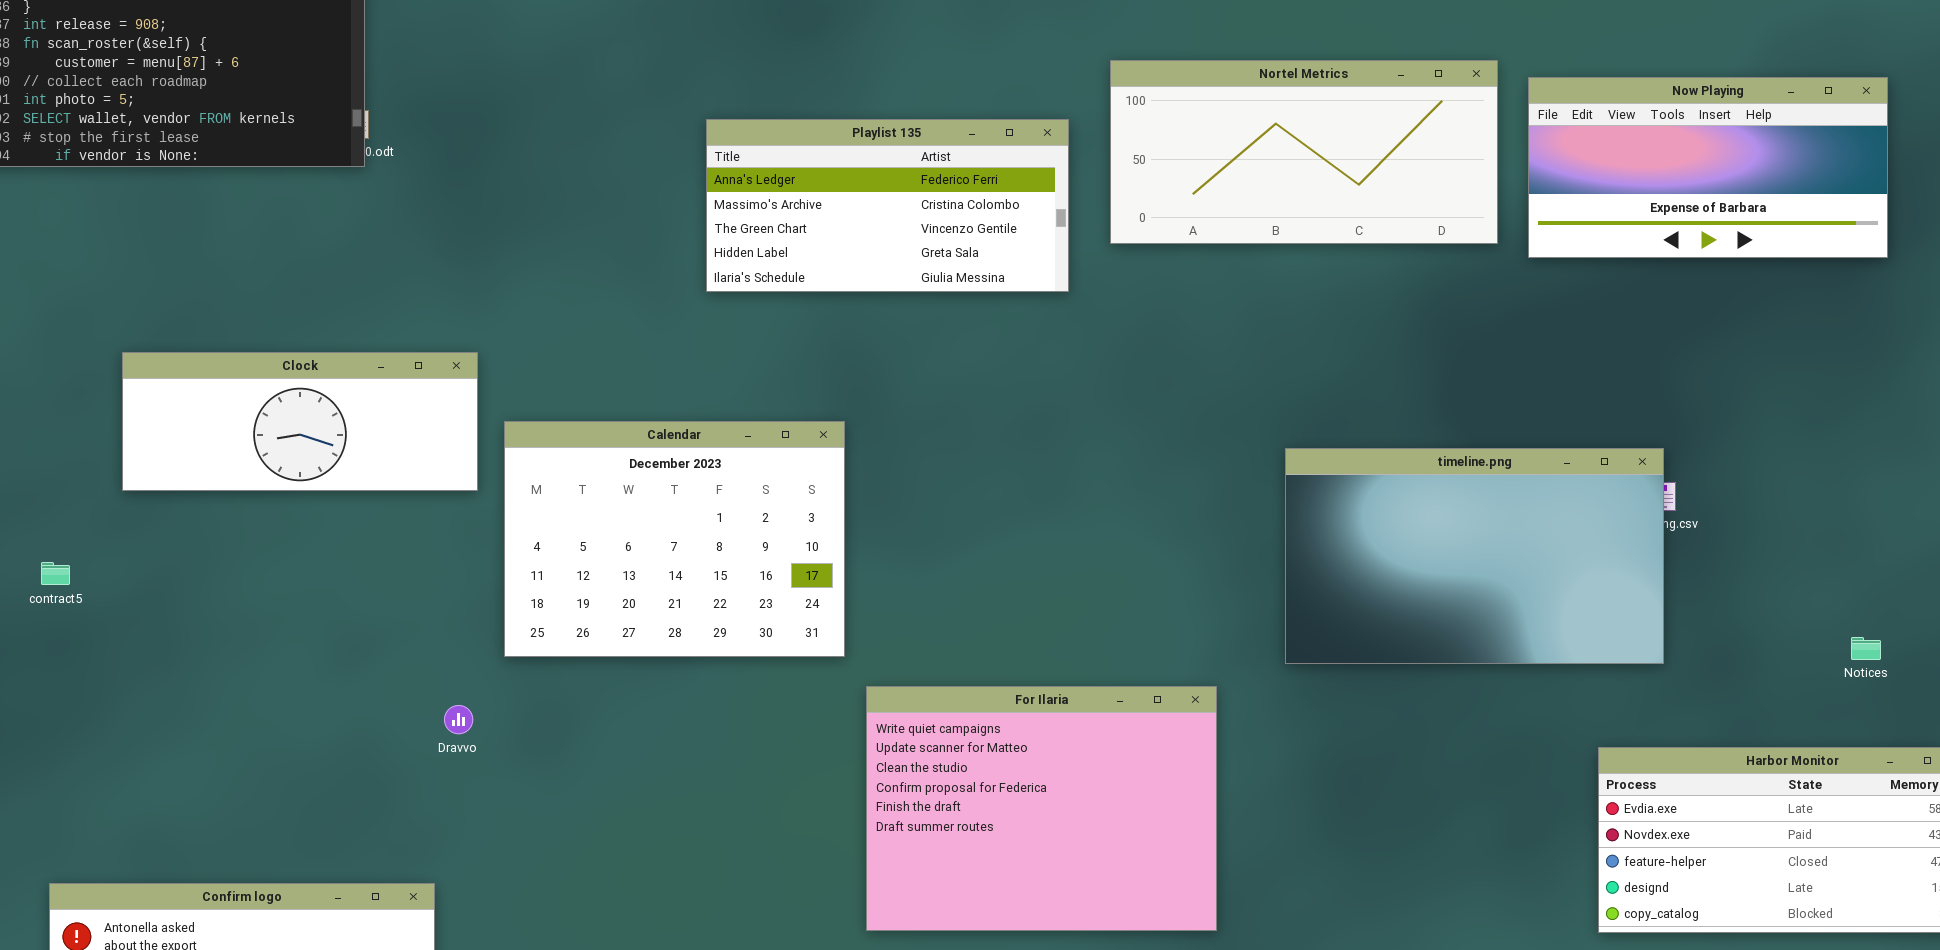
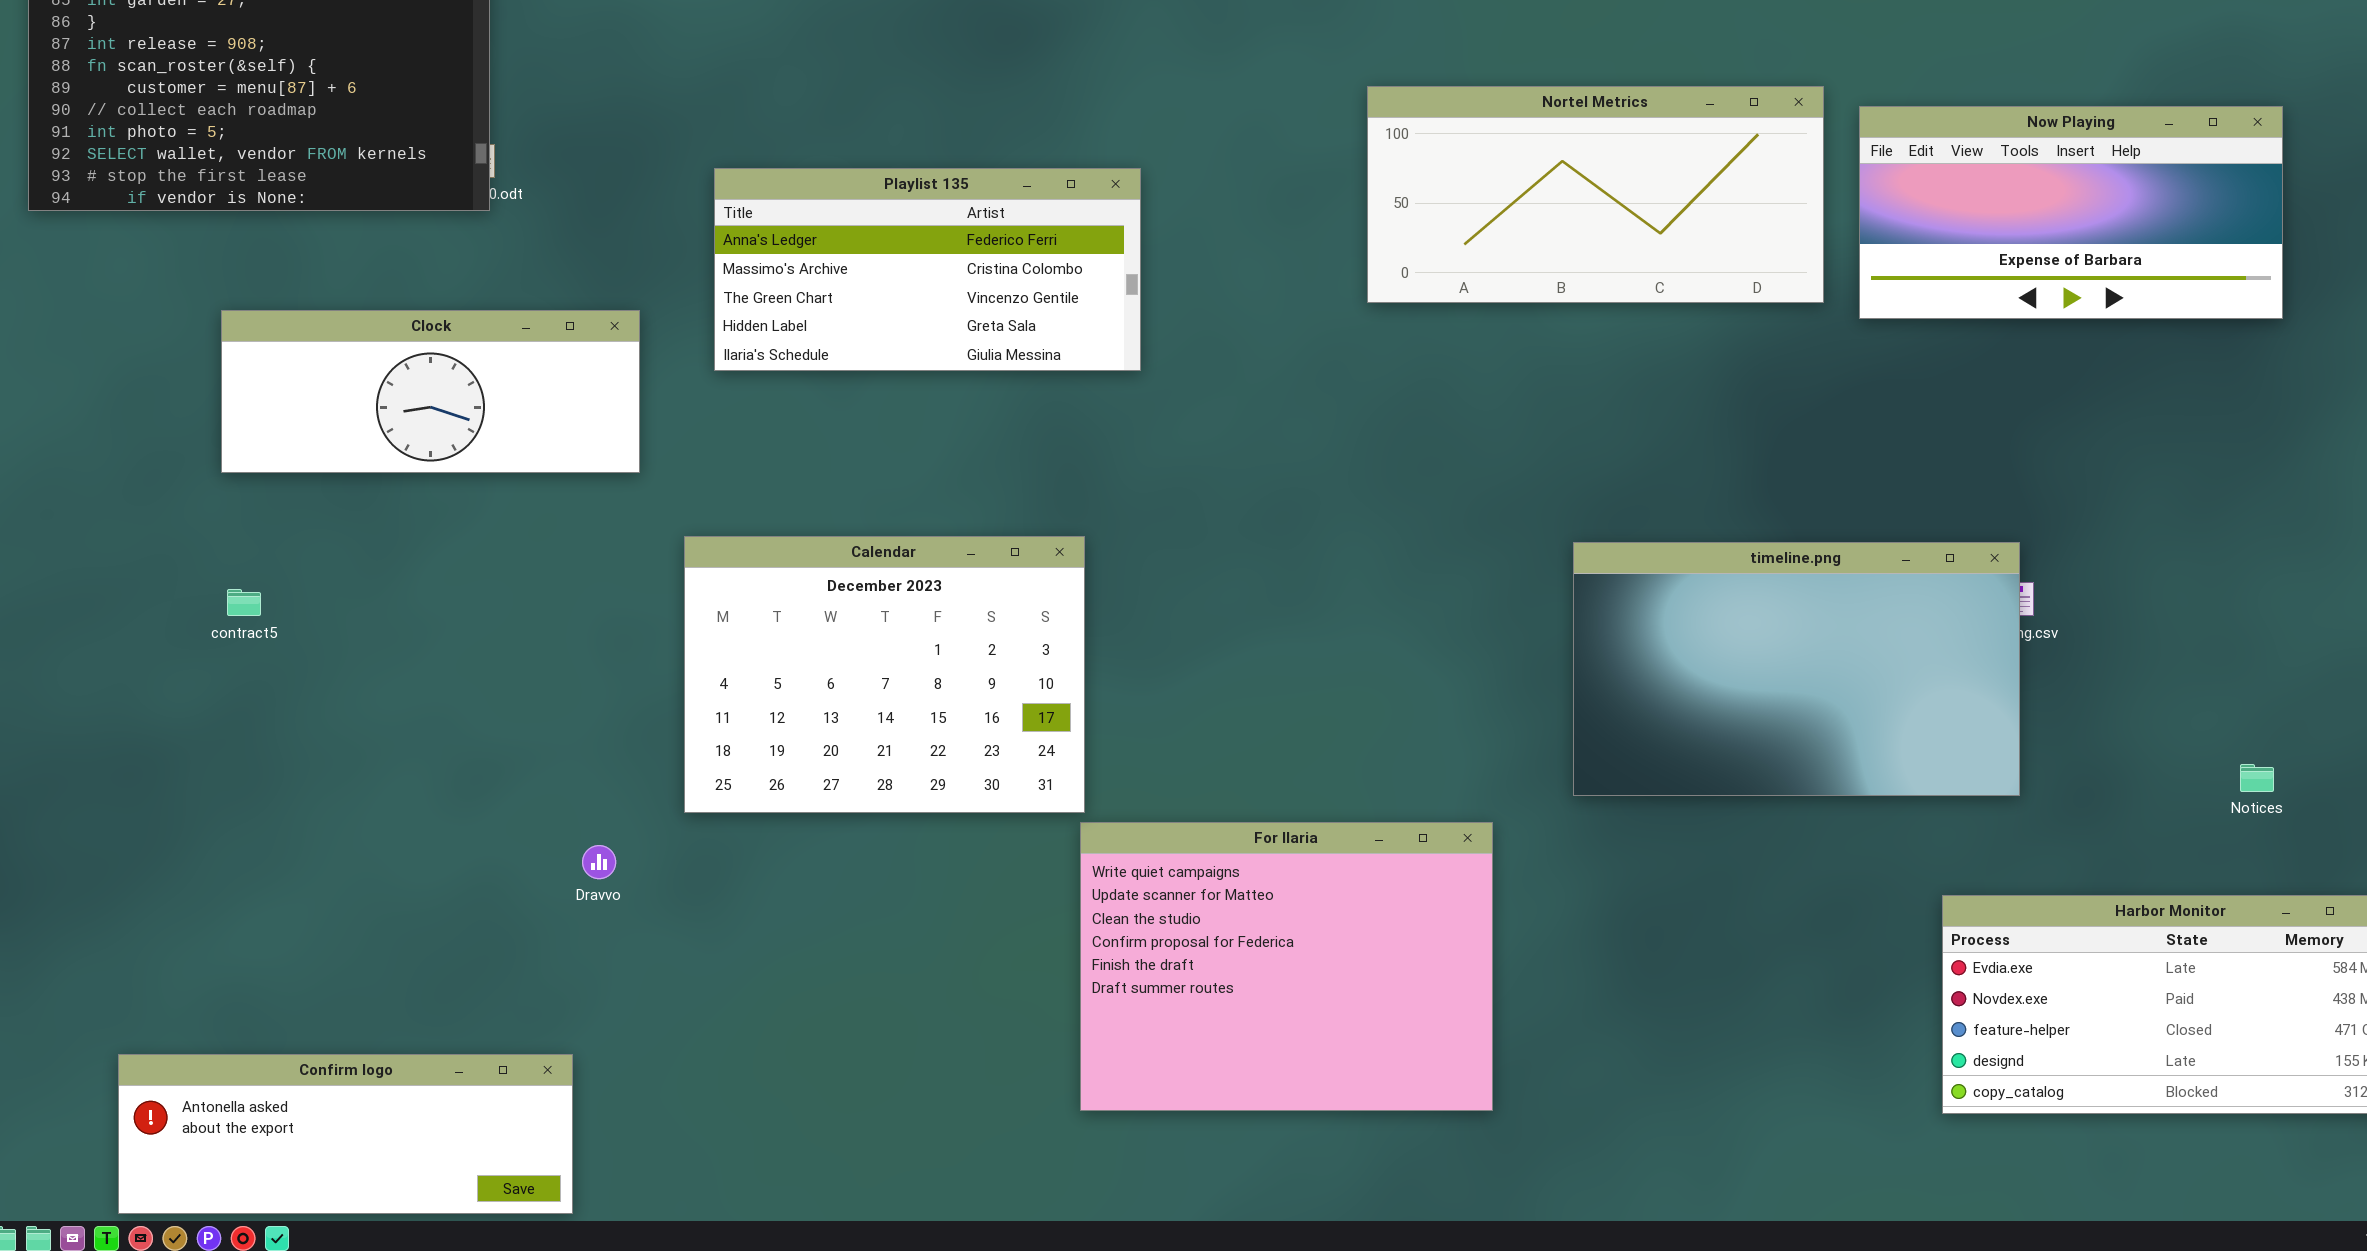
Playlist 135: [706,119,1069,292] -> [714,168,1141,371], moved
Clock: [122,352,478,491] -> [221,310,640,473], moved
Calendar: [504,421,845,657] -> [684,536,1085,813], moved
contract5: [41,562,70,585] -> [227,589,261,616], moved

